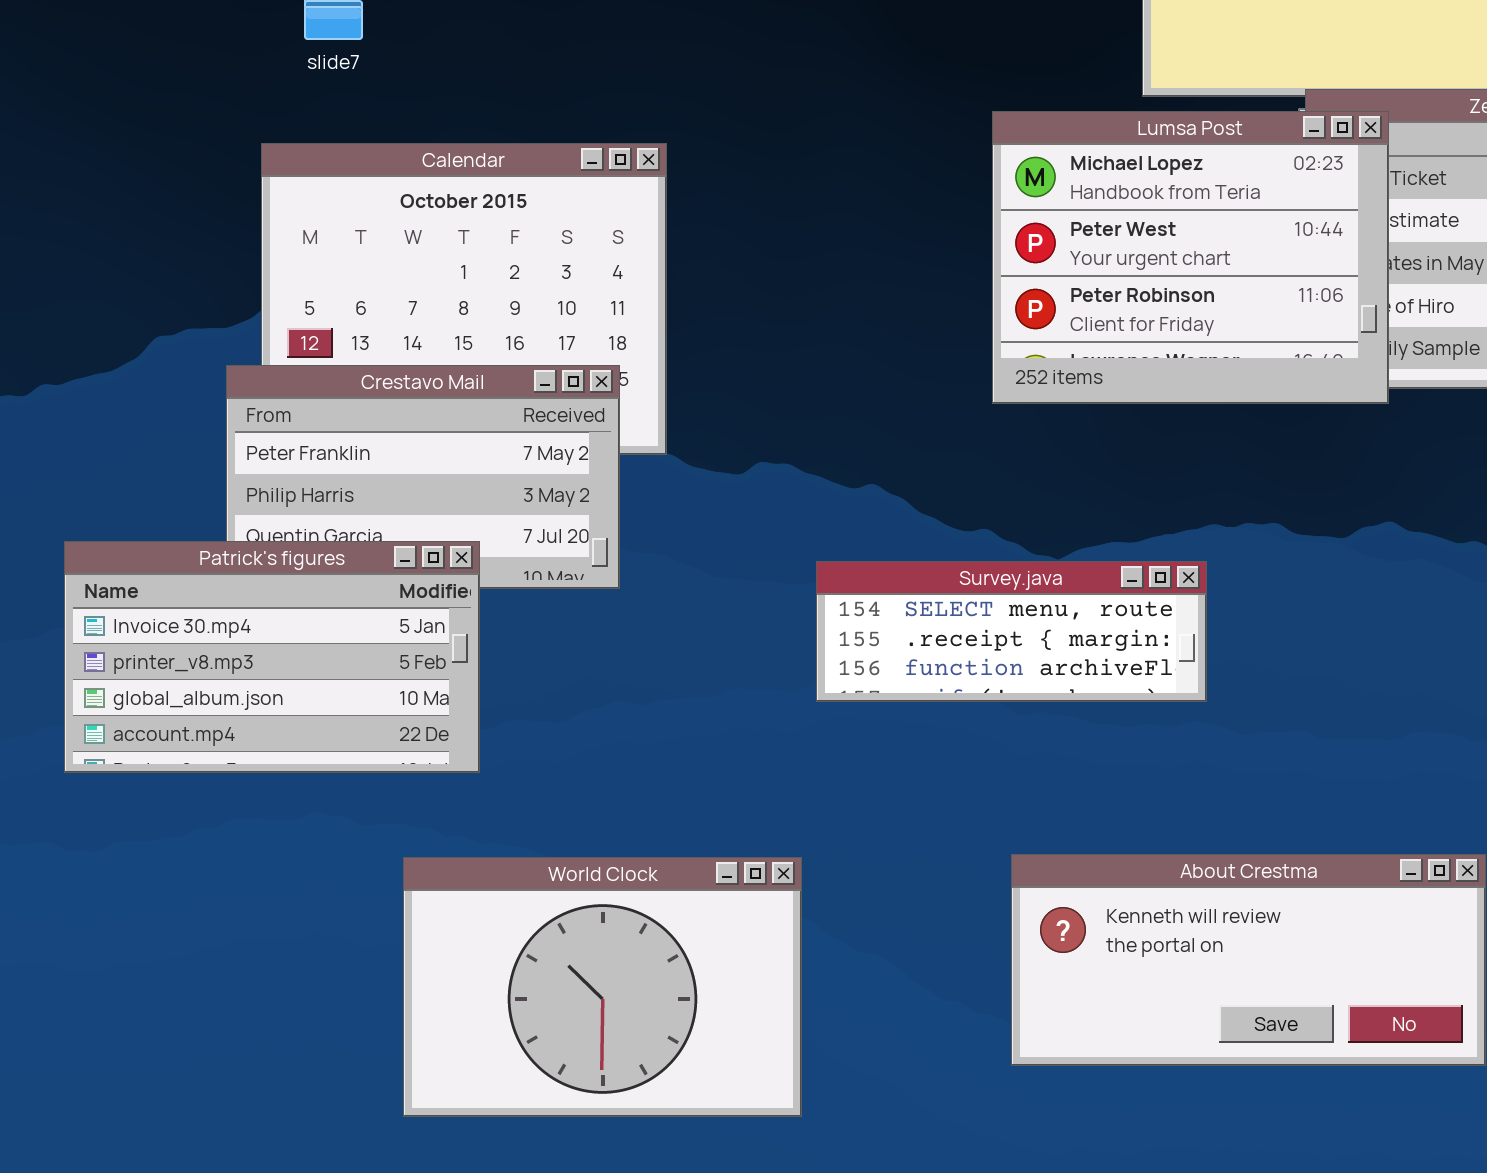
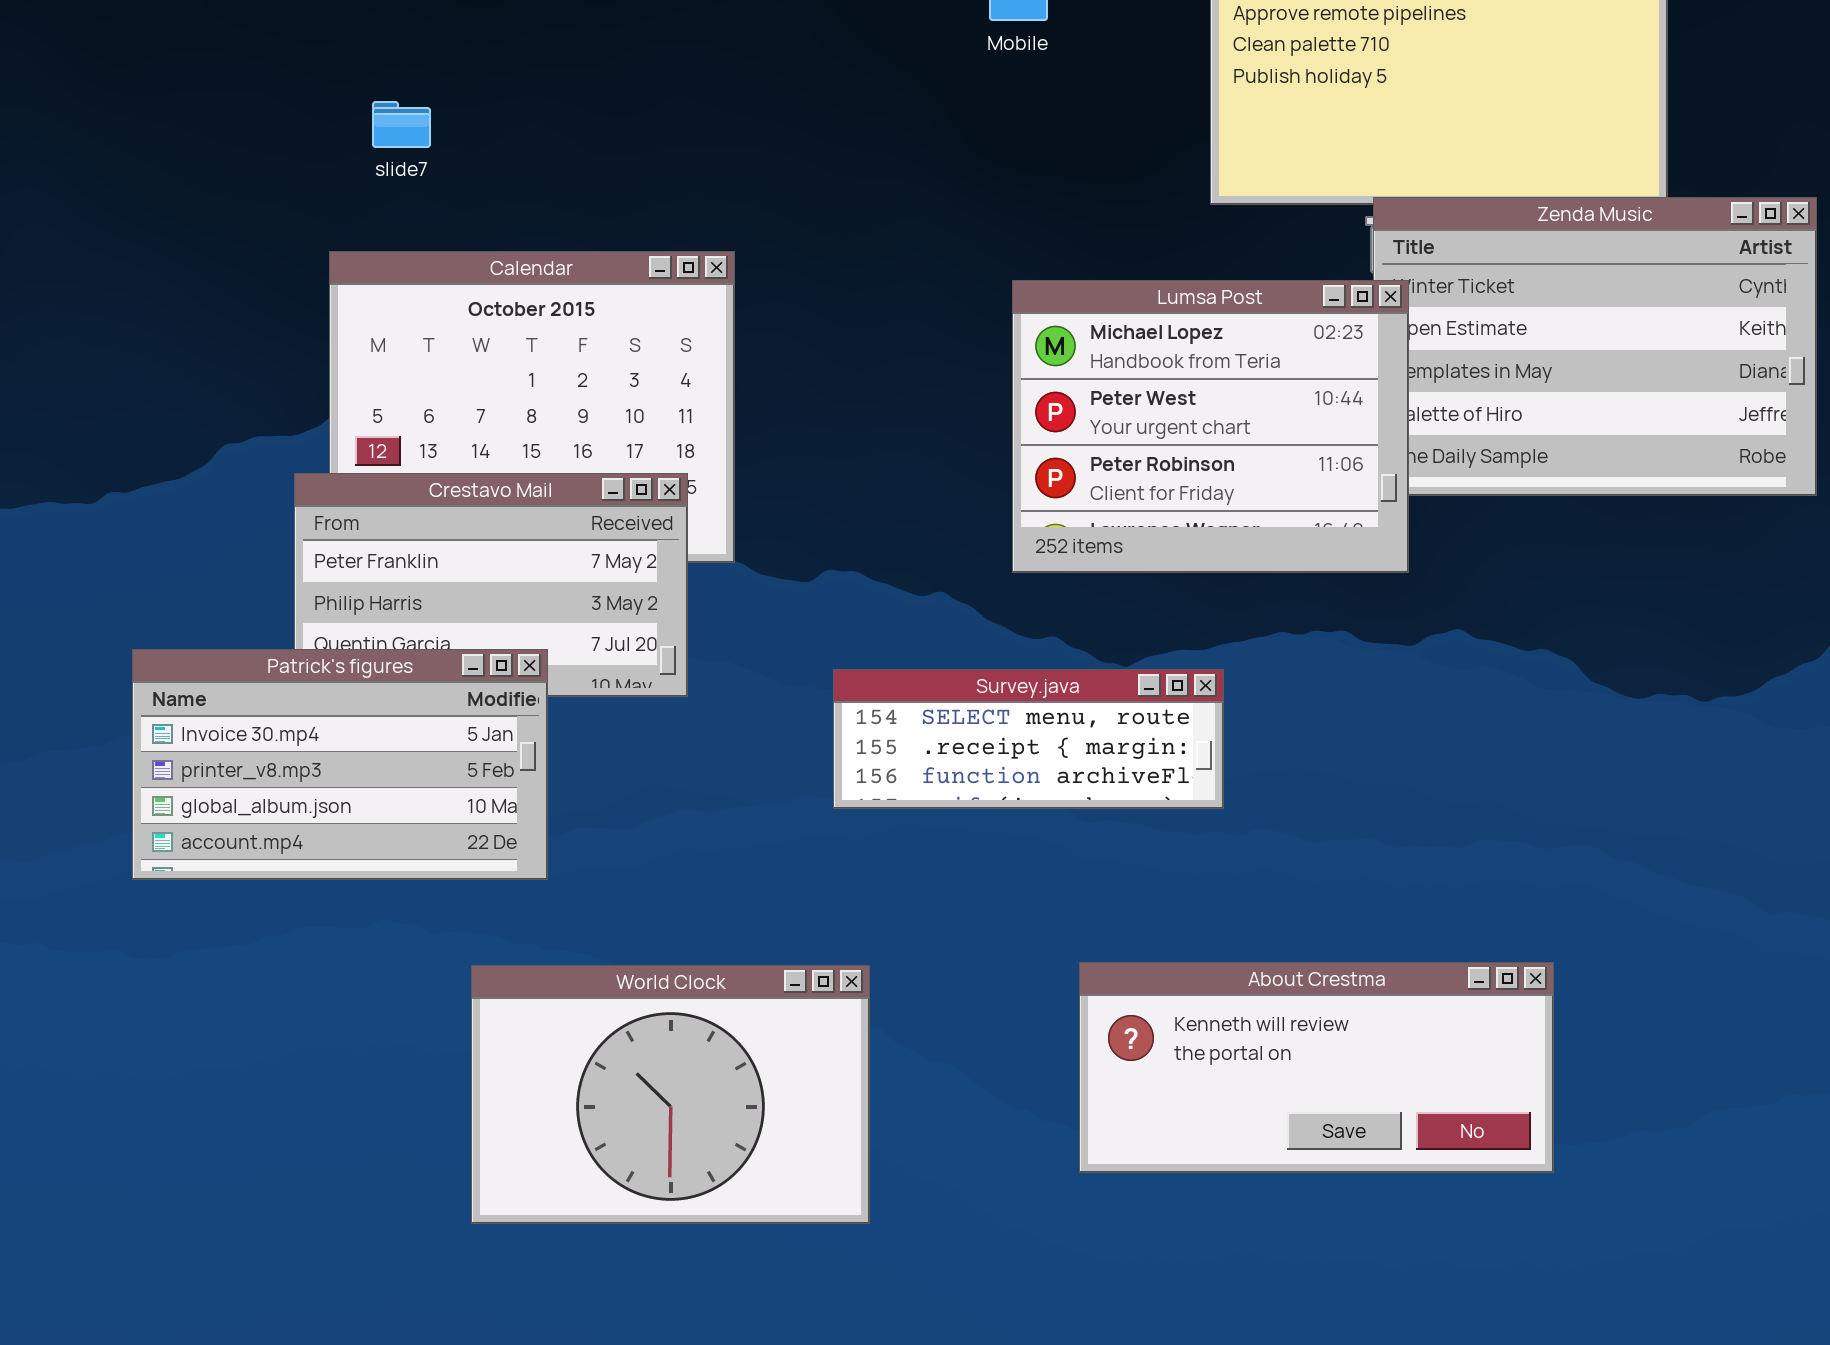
Lumsa Post: [992,111,1389,404] -> [1012,280,1409,573], moved
Survey.java: [816,561,1207,702] -> [833,669,1224,809], moved

